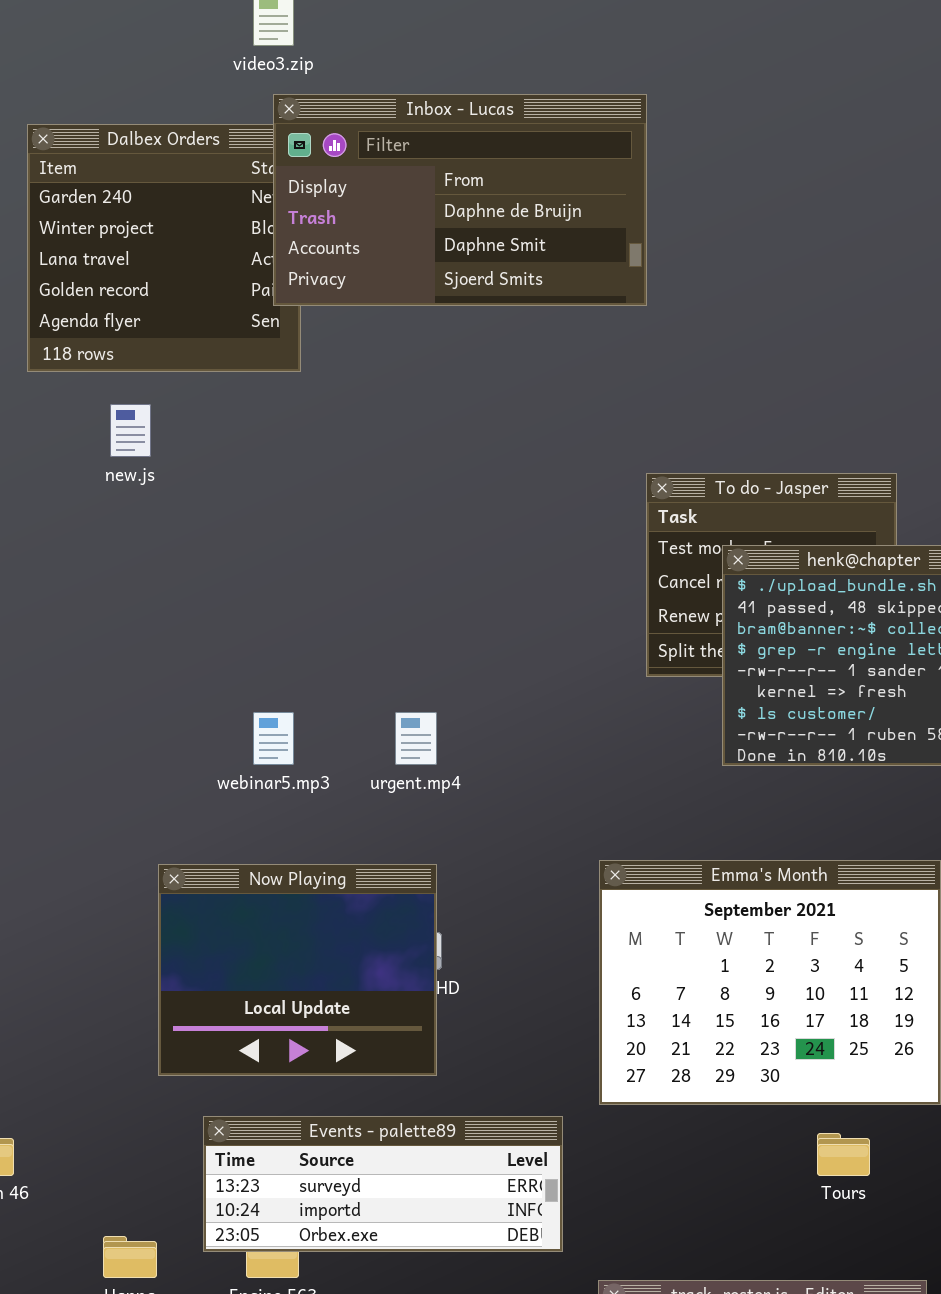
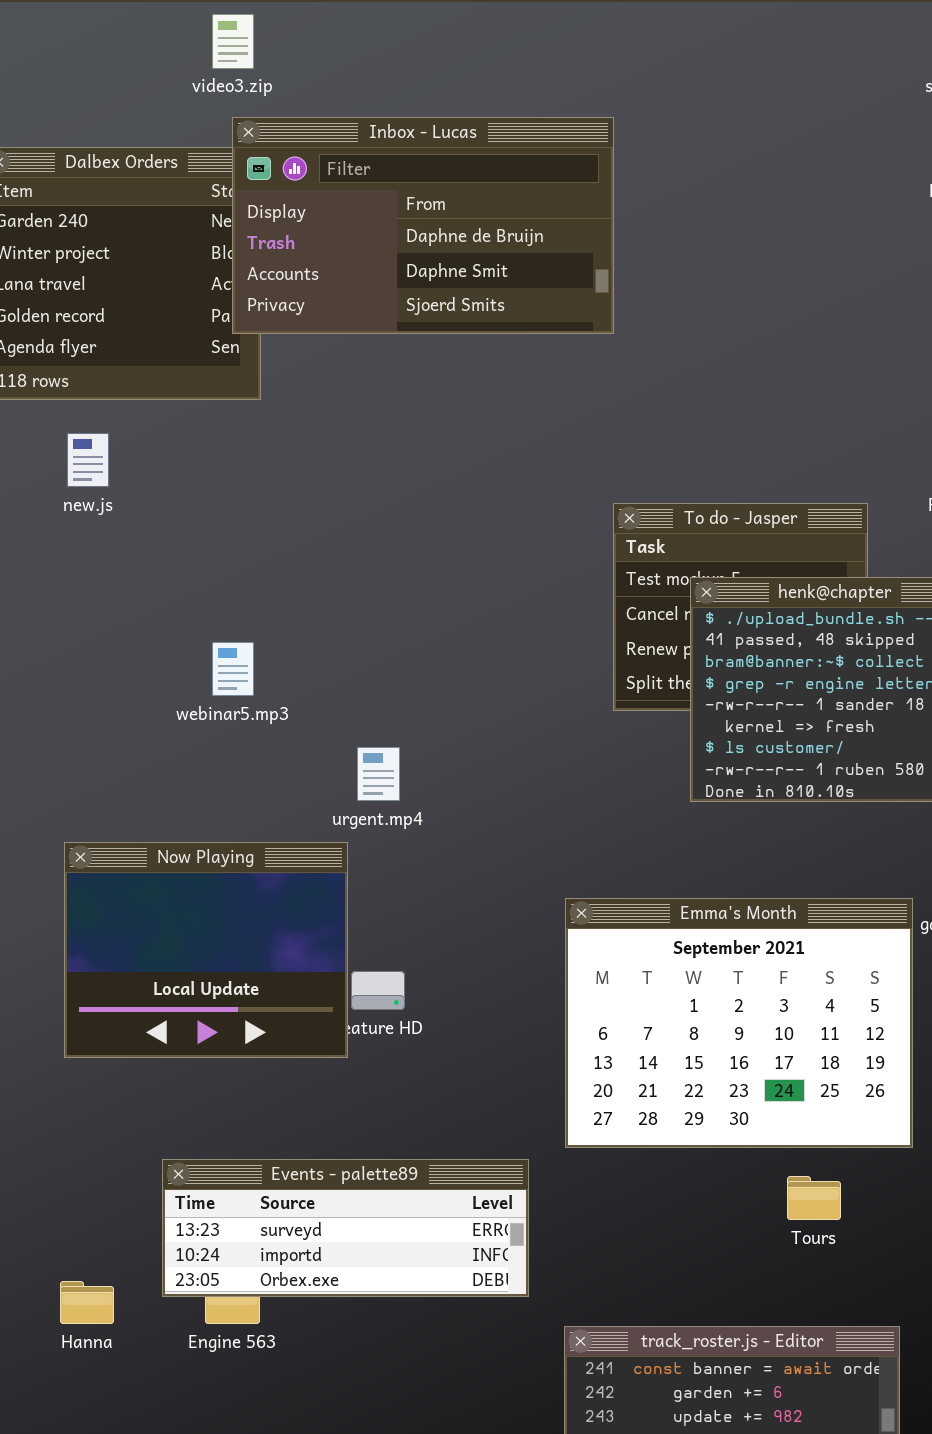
webinar5.mp3: [253,712,294,765] -> [212,642,254,696], moved
Now Playing: [158,864,437,1076] -> [64,842,348,1058], moved

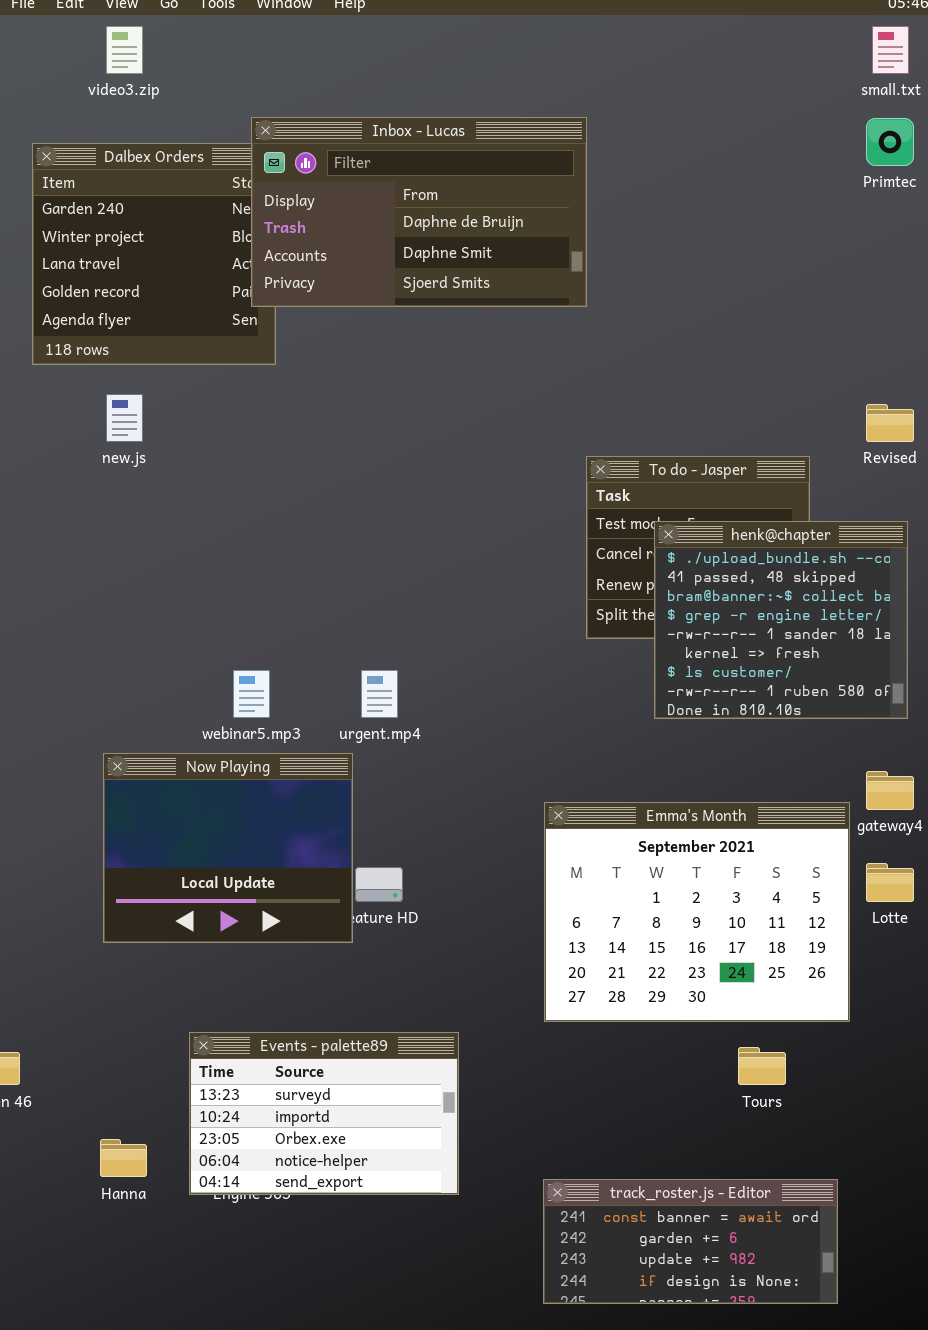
video3.zip: [212,14,254,69] -> [106,26,143,74], moved
webinar5.mp3: [212,642,254,696] -> [233,670,270,718], moved
Events - palette89: [162,1159,529,1297] -> [189,1032,459,1195], resized

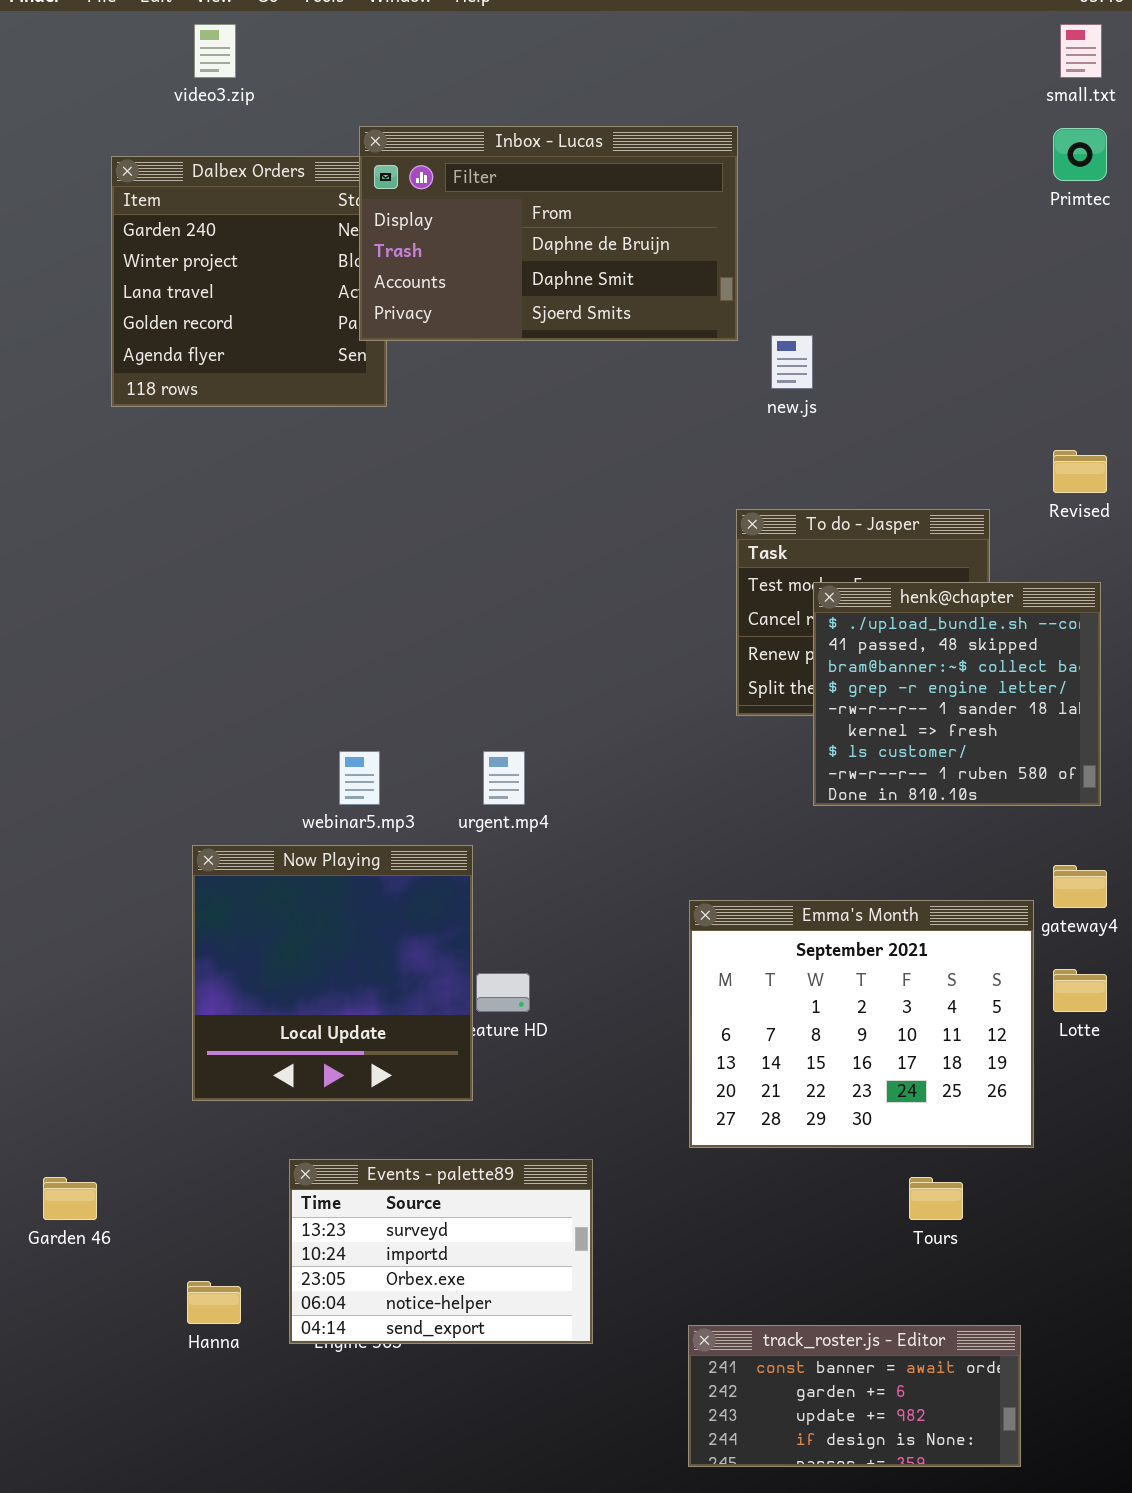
new.js: [106,394,143,442] -> [771,335,813,389], moved
Now Playing: [103,753,353,943] -> [192,845,473,1101], resized

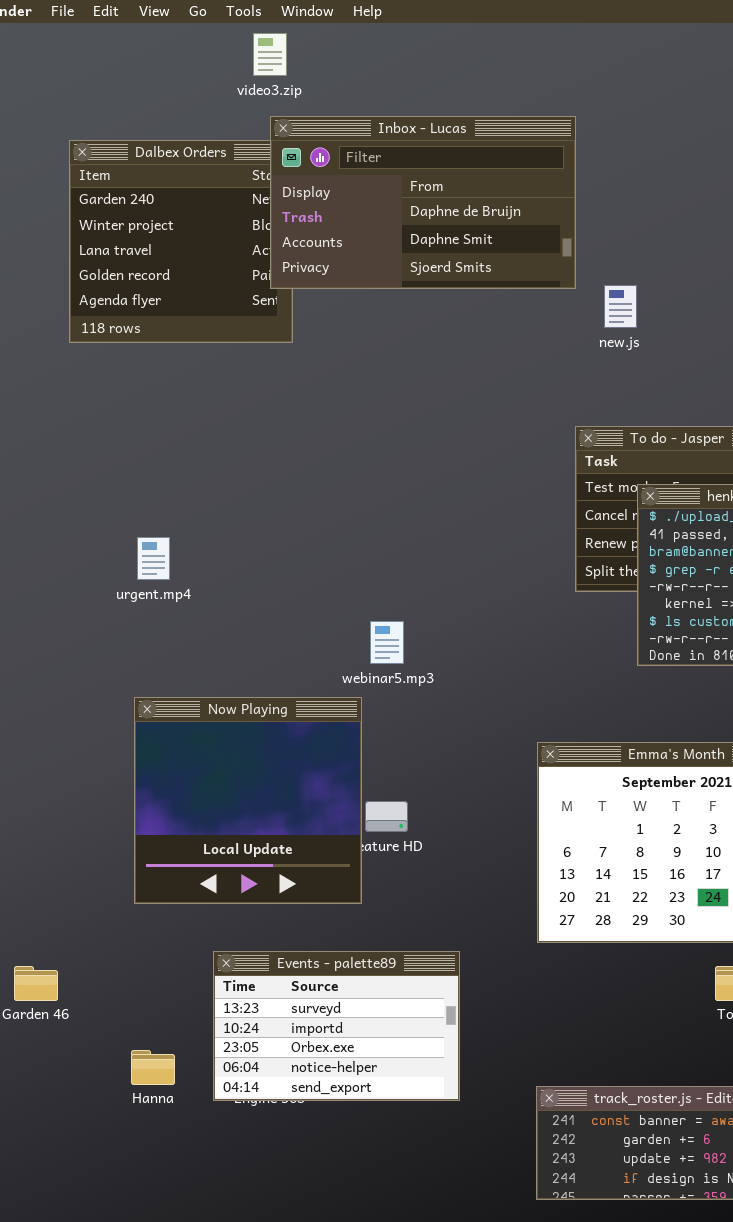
video3.zip: [194,24,236,78] -> [253,33,287,76], moved
webinar5.mp3: [339,751,380,805] -> [370,621,404,664], moved
urgent.mp4: [483,751,525,805] -> [137,537,170,580], moved

